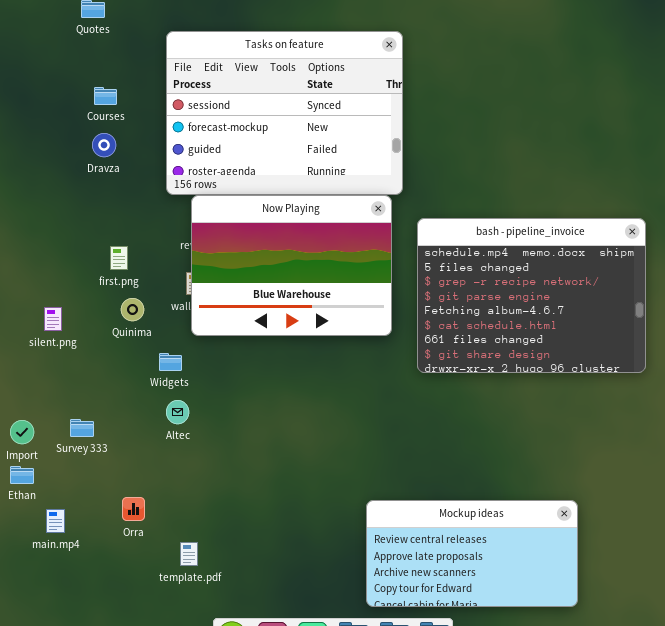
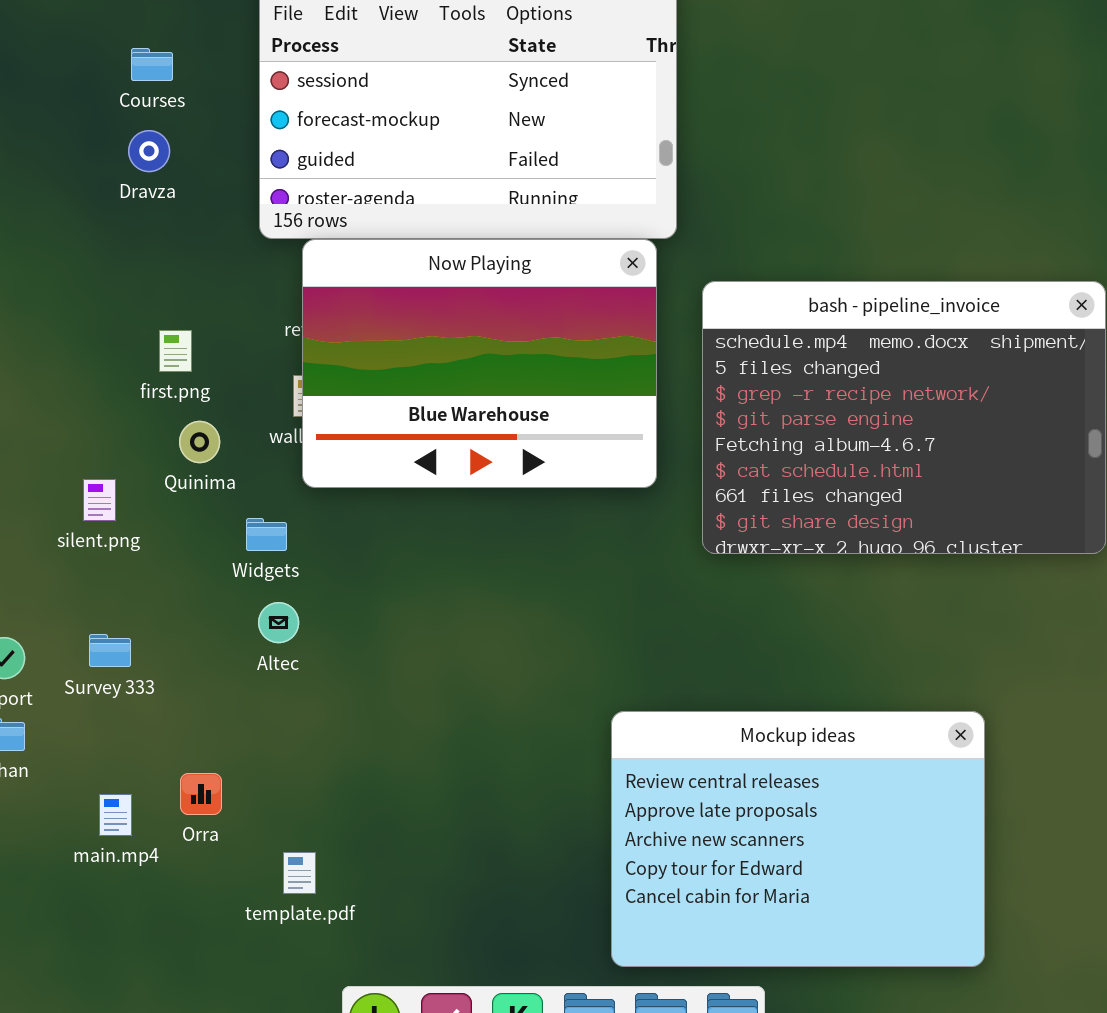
silent.png: [44,307,62,331] -> [83,479,116,521], moved
Mockup ideas: [366,500,578,607] -> [611,711,985,967], resized
main.mp4: [46,509,65,533] -> [99,794,132,836], moved

